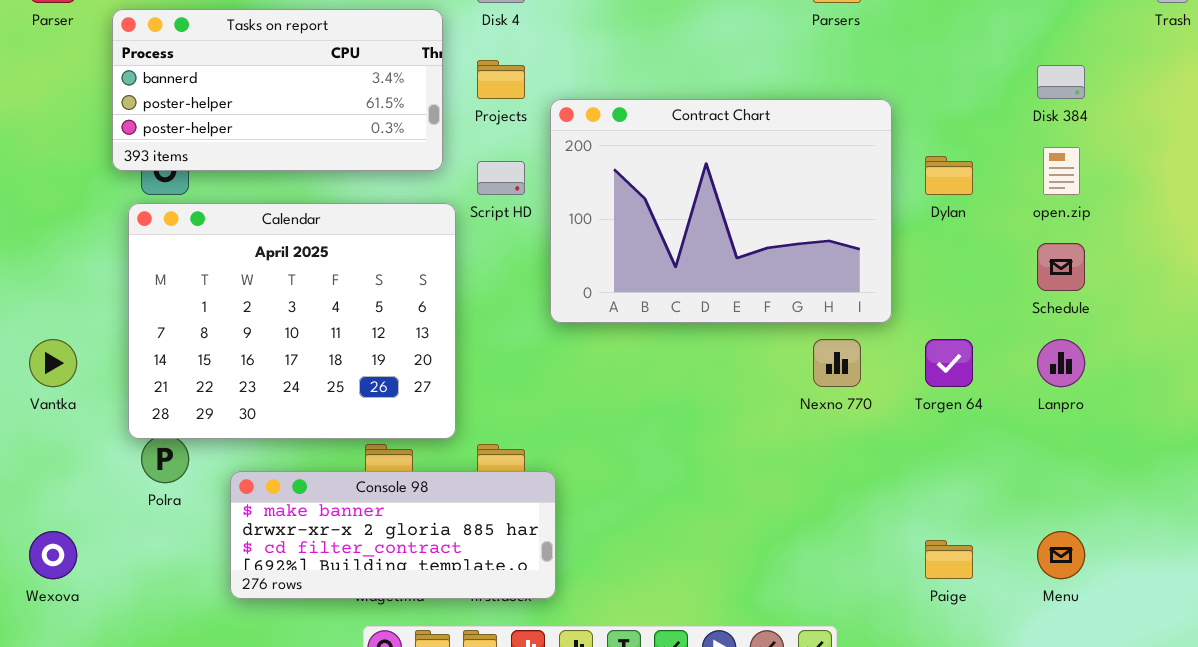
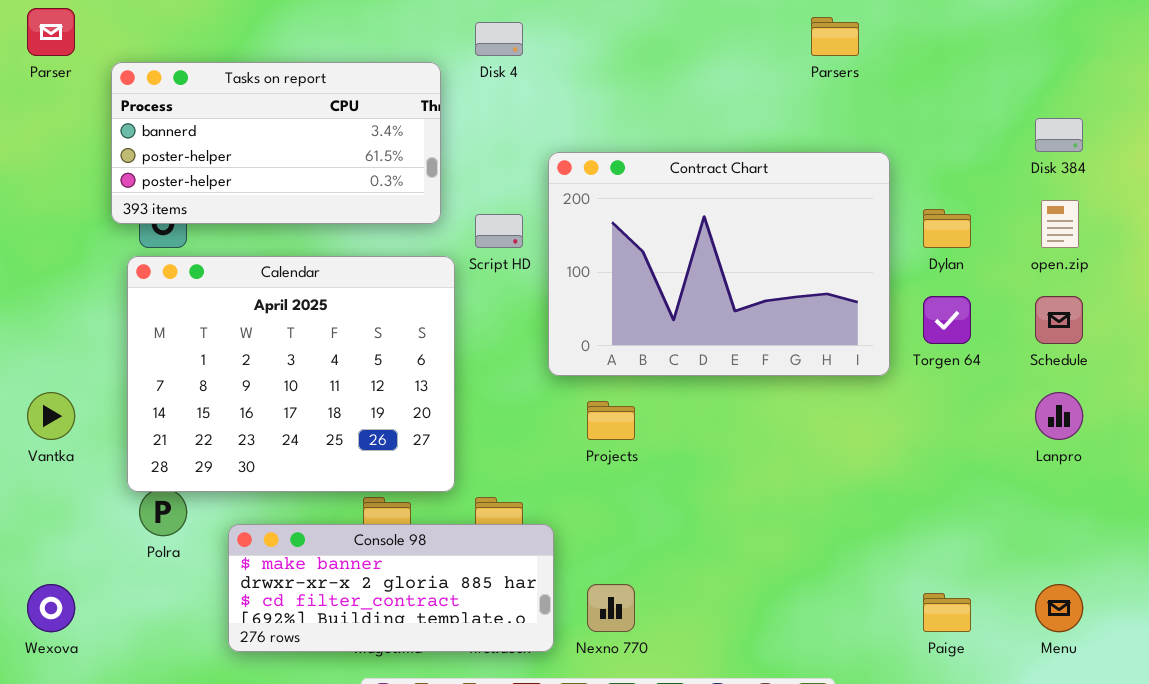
Projects: [477,60,525,99] -> [587,401,635,440], moved
Nexno 770: [813,339,861,387] -> [587,584,635,632], moved
Torgen 64: [925,339,973,387] -> [923,296,971,344], moved

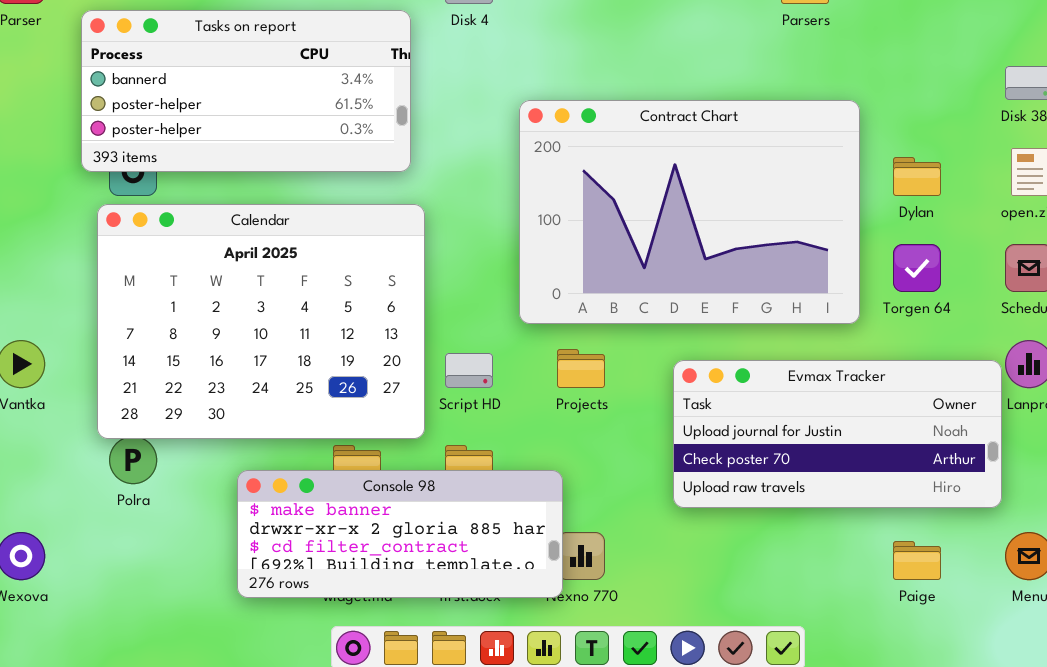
Script HD: [475,214,523,248] -> [445,353,493,388], moved
Evmax Tracker: none -> [673,360,1002,508], opened
Console 98: [228,524,554,652] -> [237,470,563,598], moved

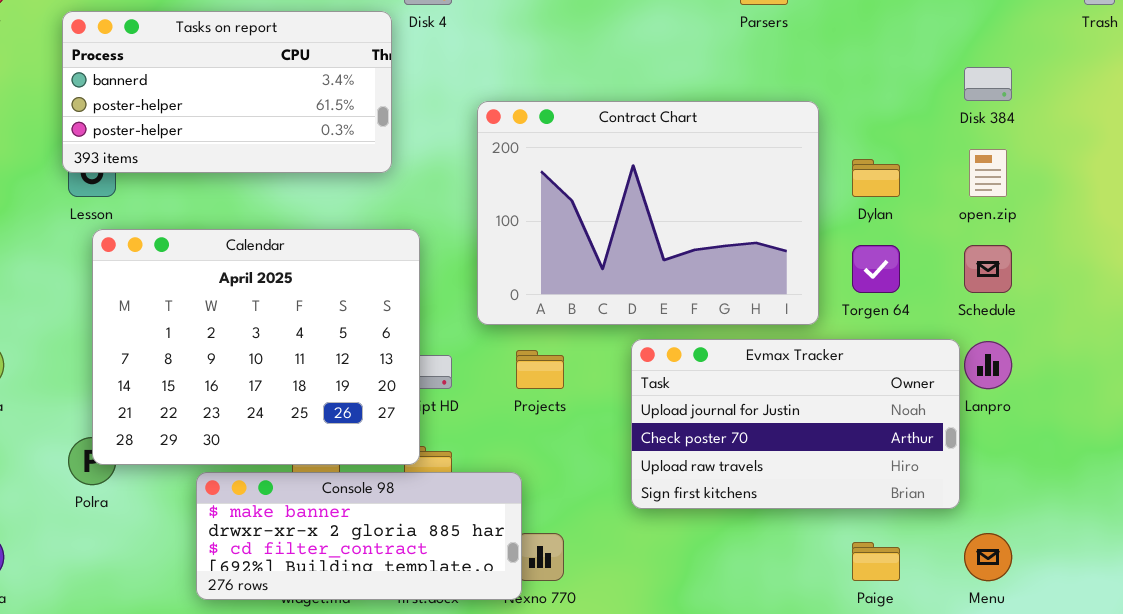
Tasks on report: [81,10,411,172] -> [62,11,392,173], moved
Calendar: [97,204,425,439] -> [92,229,420,465], moved
Evmax Tracker: [673,360,1002,508] -> [631,339,960,509], resized

